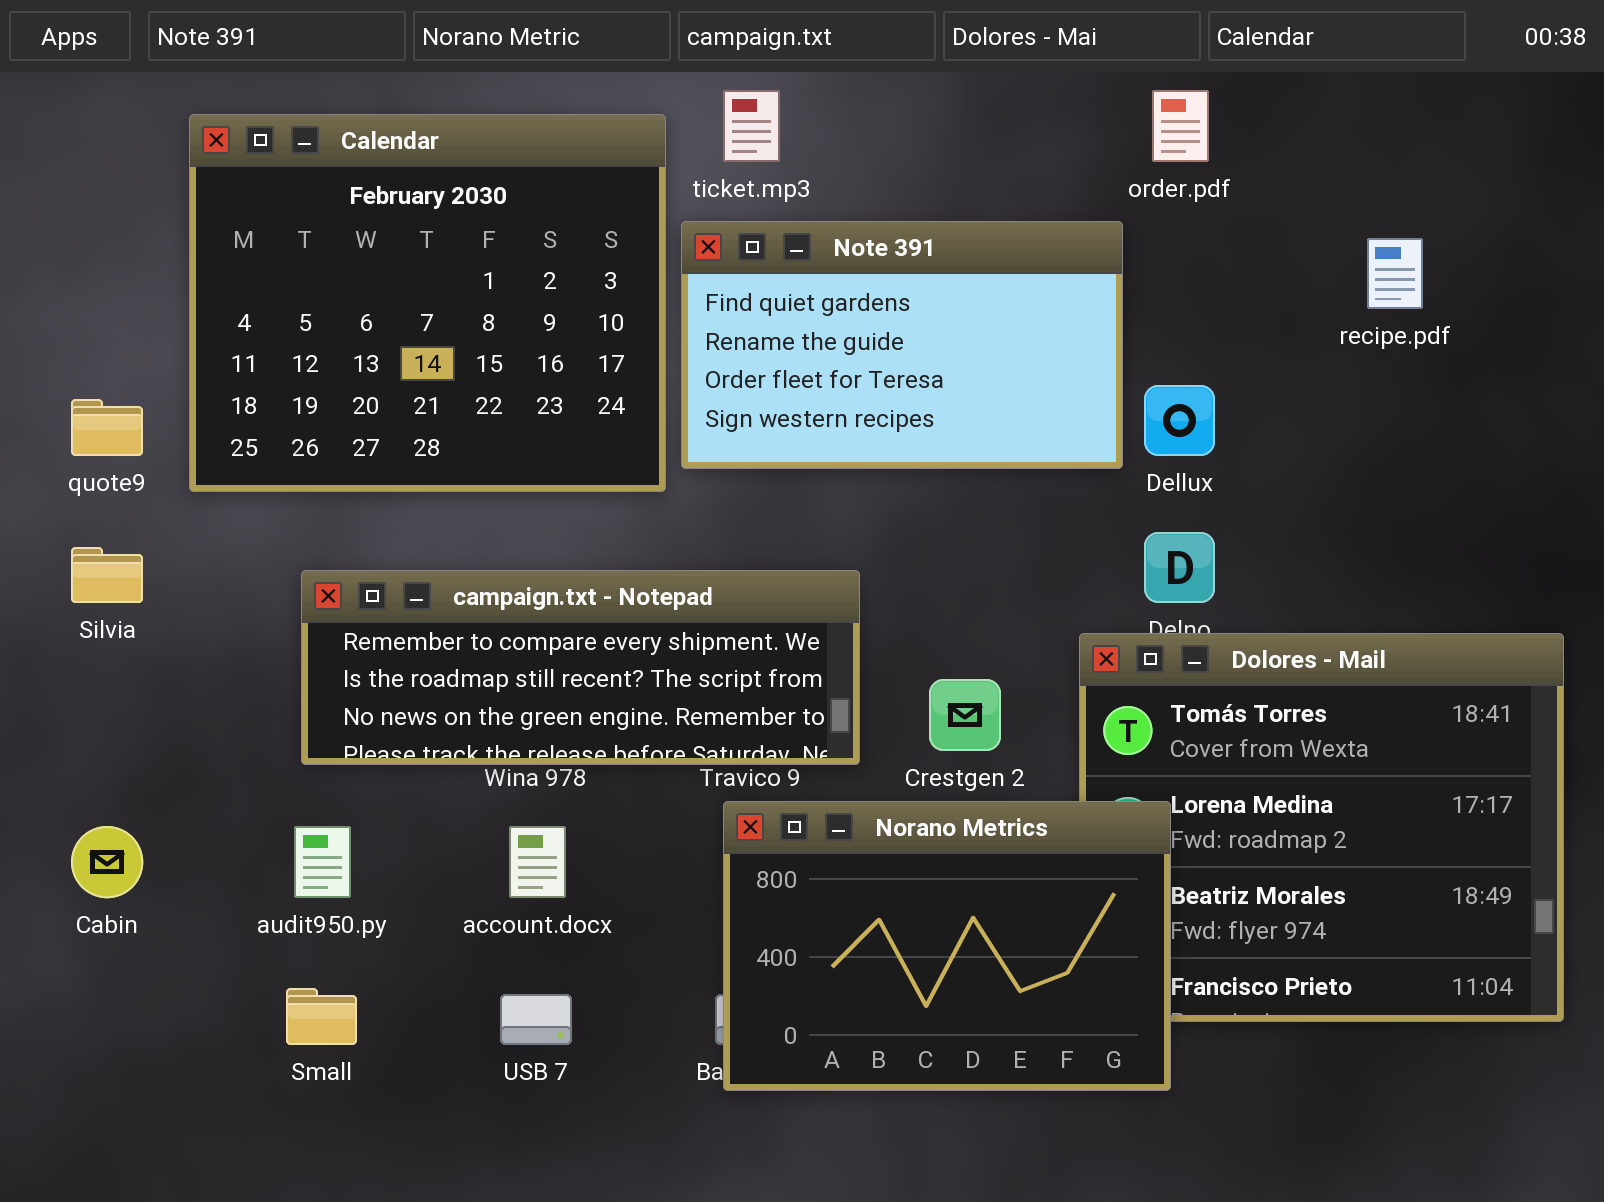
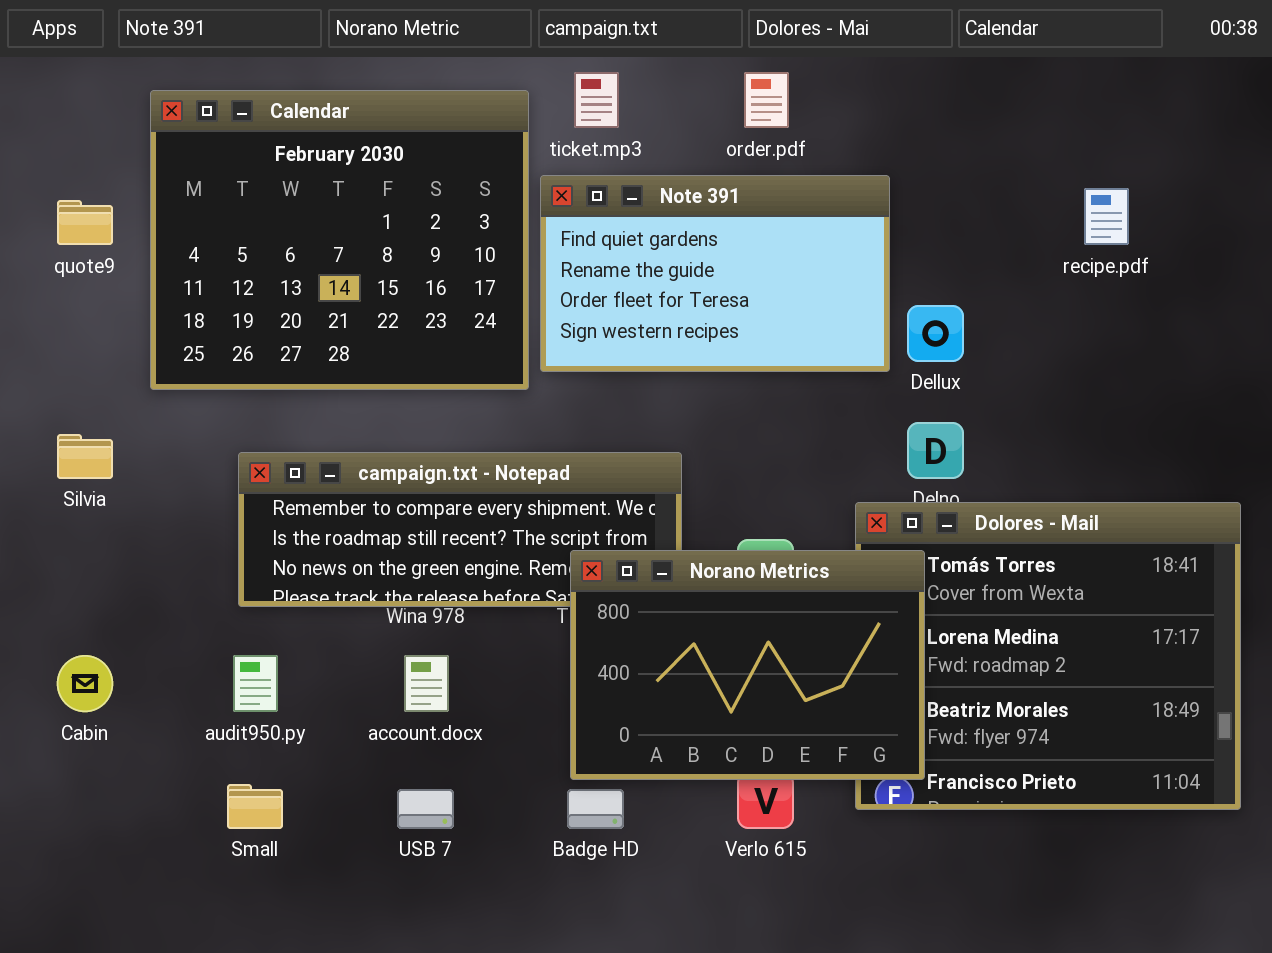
order.pdf: [1152,90,1209,162] -> [744,72,789,128], moved
quote9: [71,399,143,456] -> [57,200,113,245], moved
Norano Metrics: [723,801,1171,1091] -> [570,550,925,780], moved

